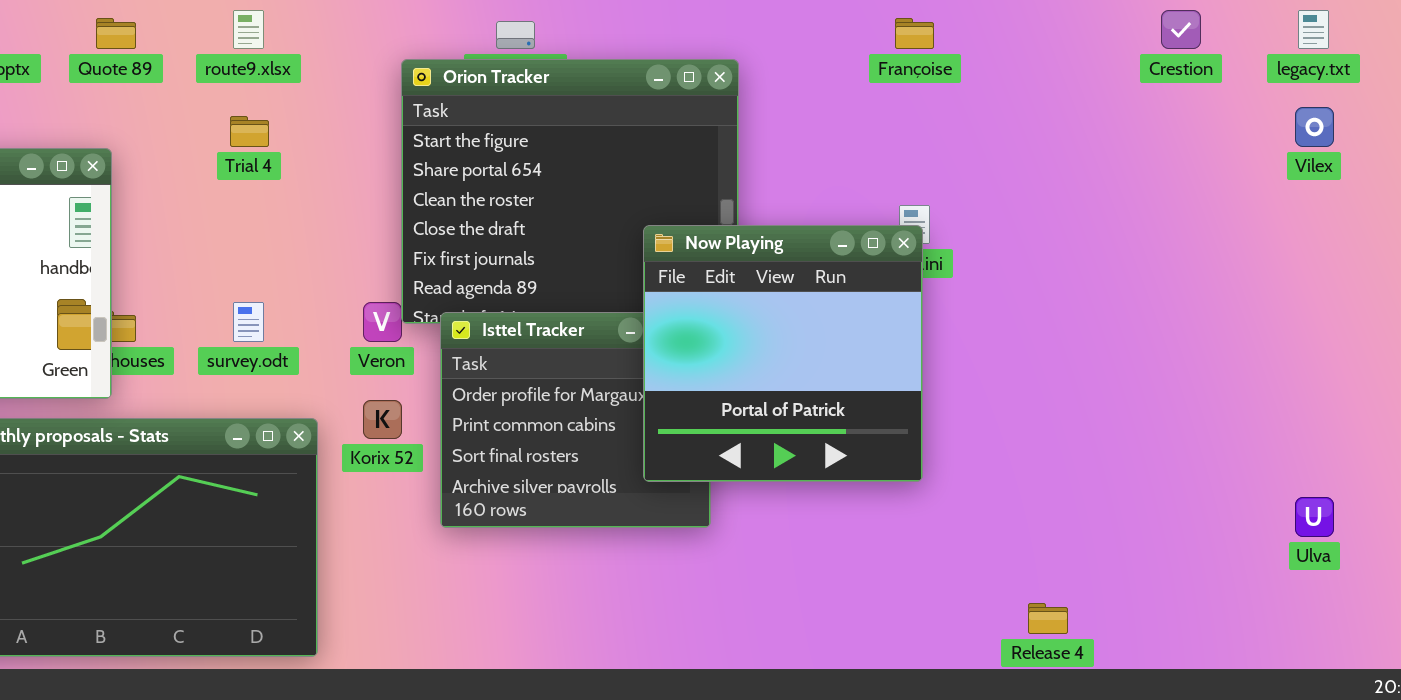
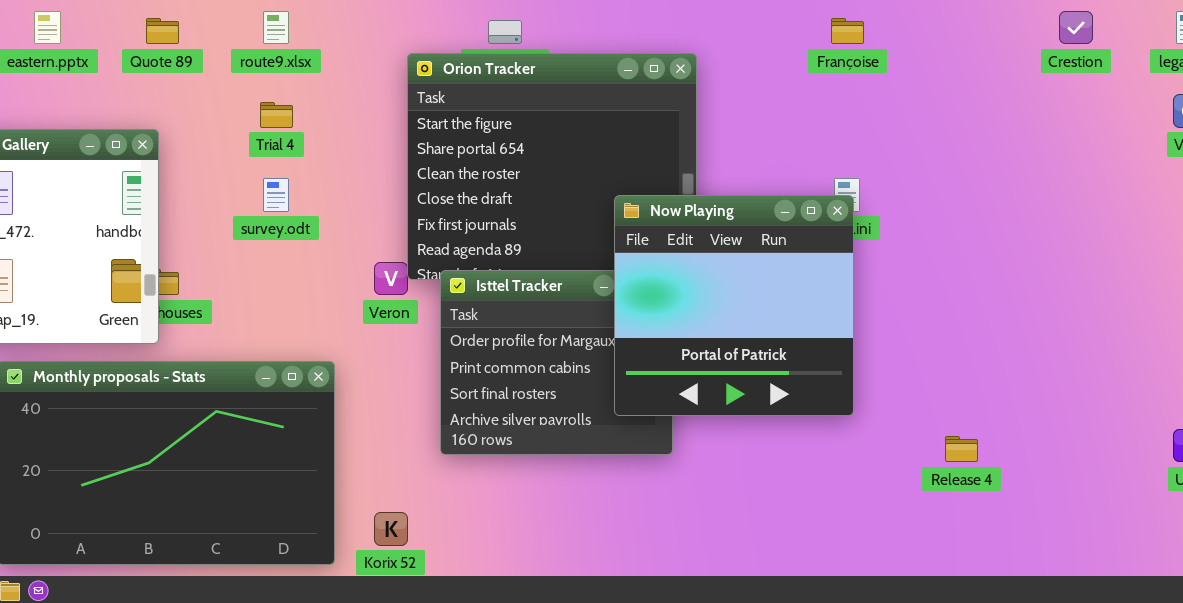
survey.odt: [233,302,264,342] -> [263,178,289,212], moved
Korix 52: [363,400,402,439] -> [374,512,408,546], moved
Release 4: [1028,603,1068,634] -> [945,436,978,462], moved

